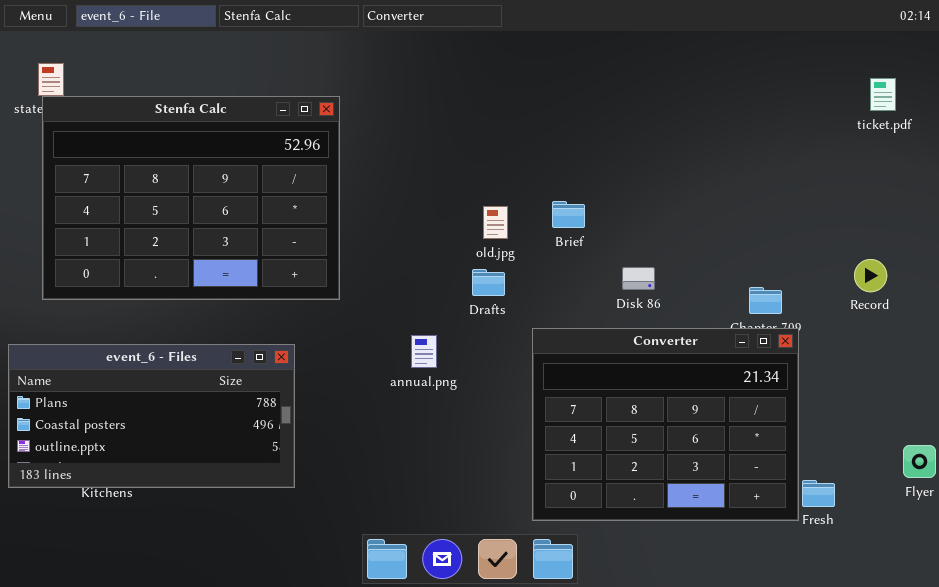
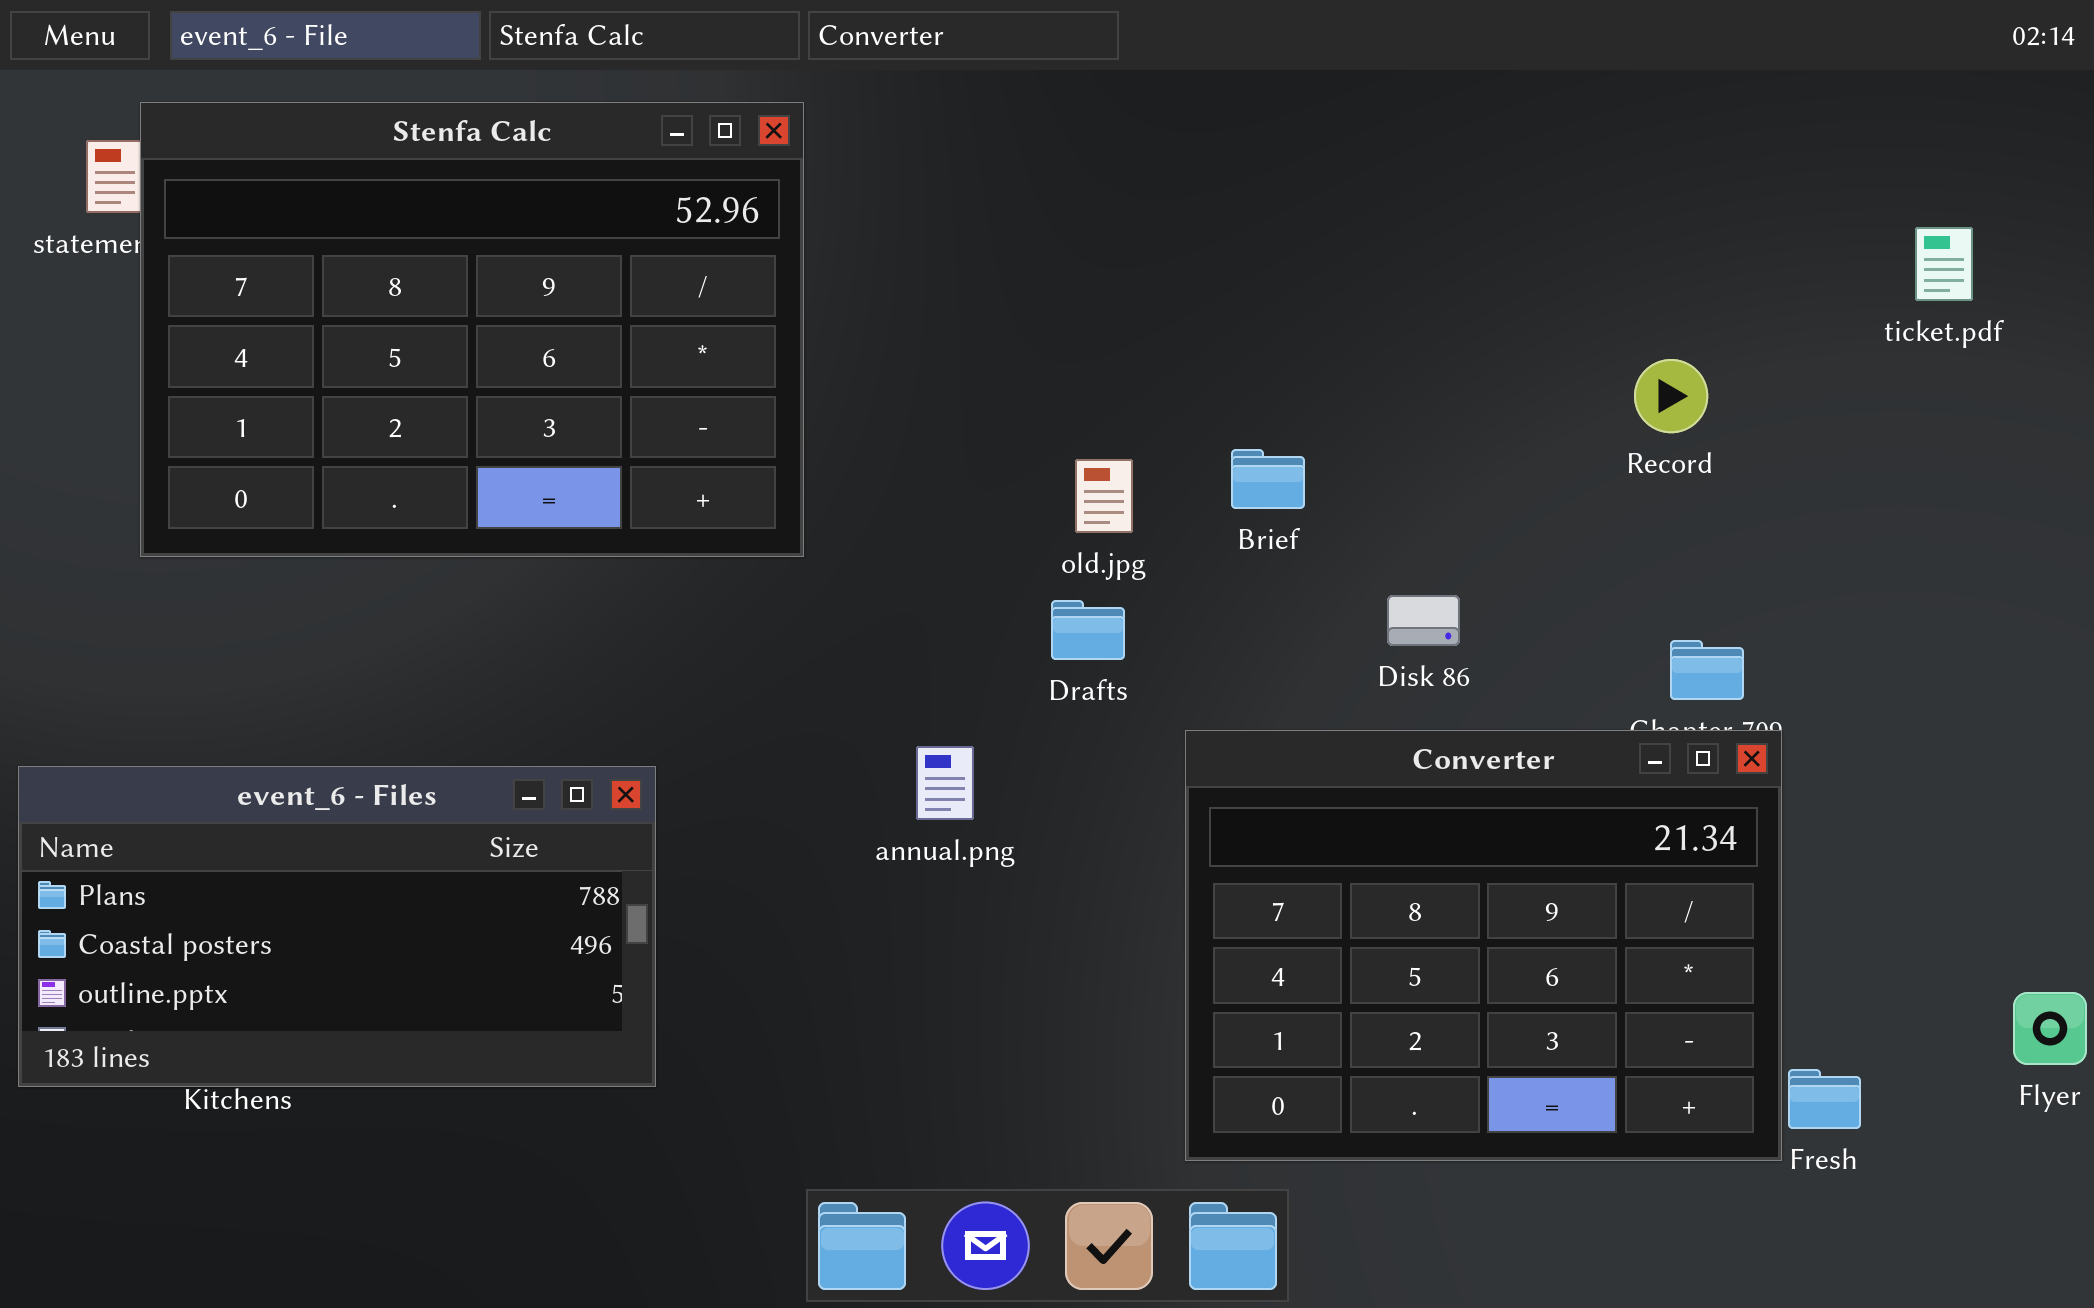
ticket.pdf: [870,78,896,111] -> [1915,227,1973,301], moved
Stenfa Calc: [42,96,340,300] -> [140,102,804,557], moved
Record: [854,259,887,292] -> [1634,359,1708,433], moved

